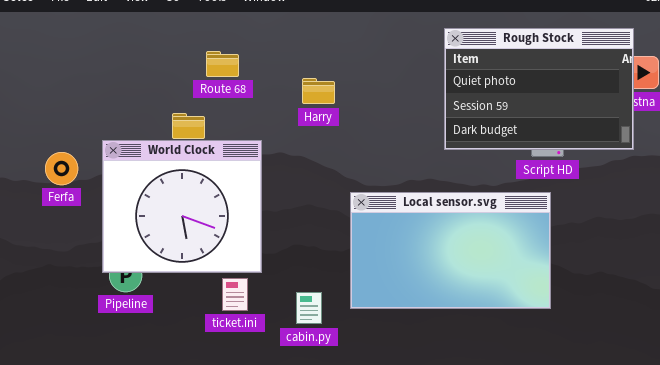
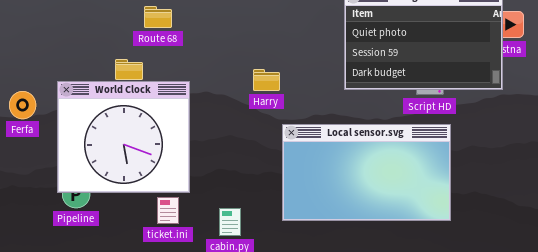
Harry: [302,78,335,104] -> [253,69,280,91], moved
Local sensor.svg: [350,192,551,309] -> [282,124,451,221], moved

